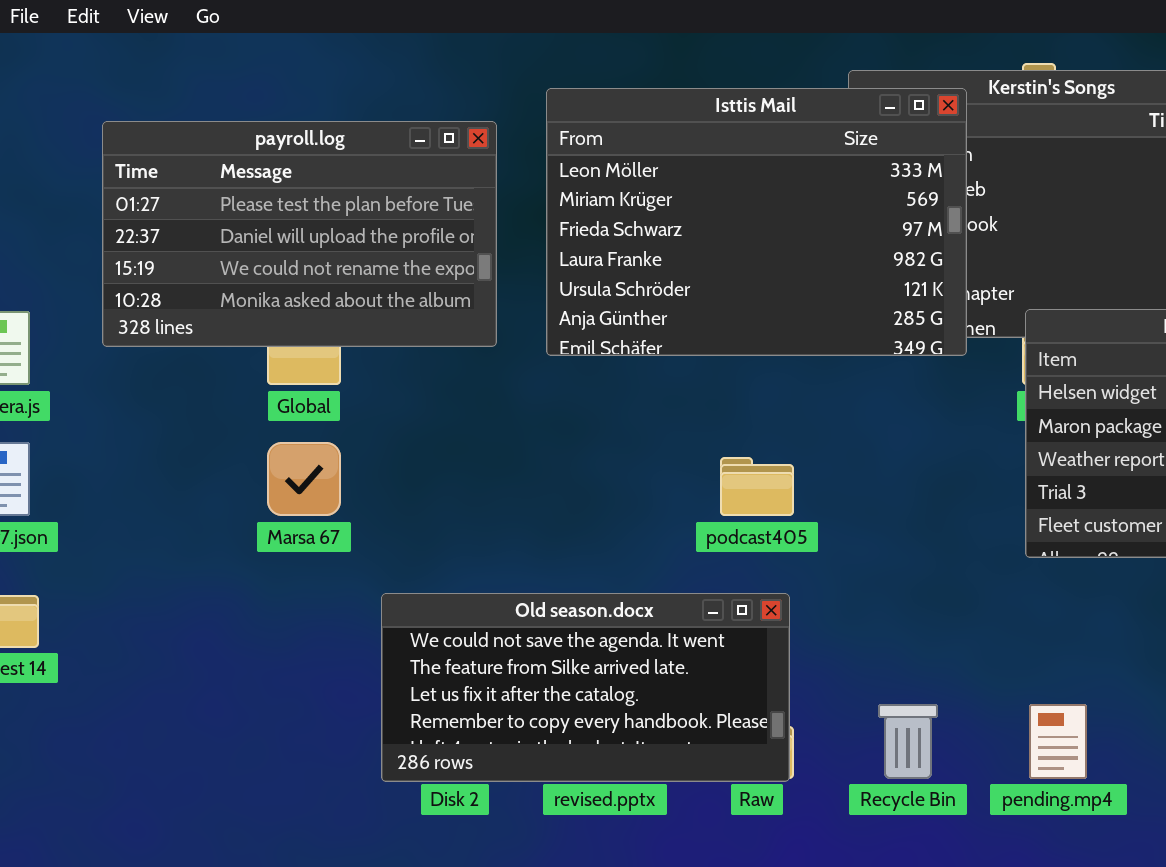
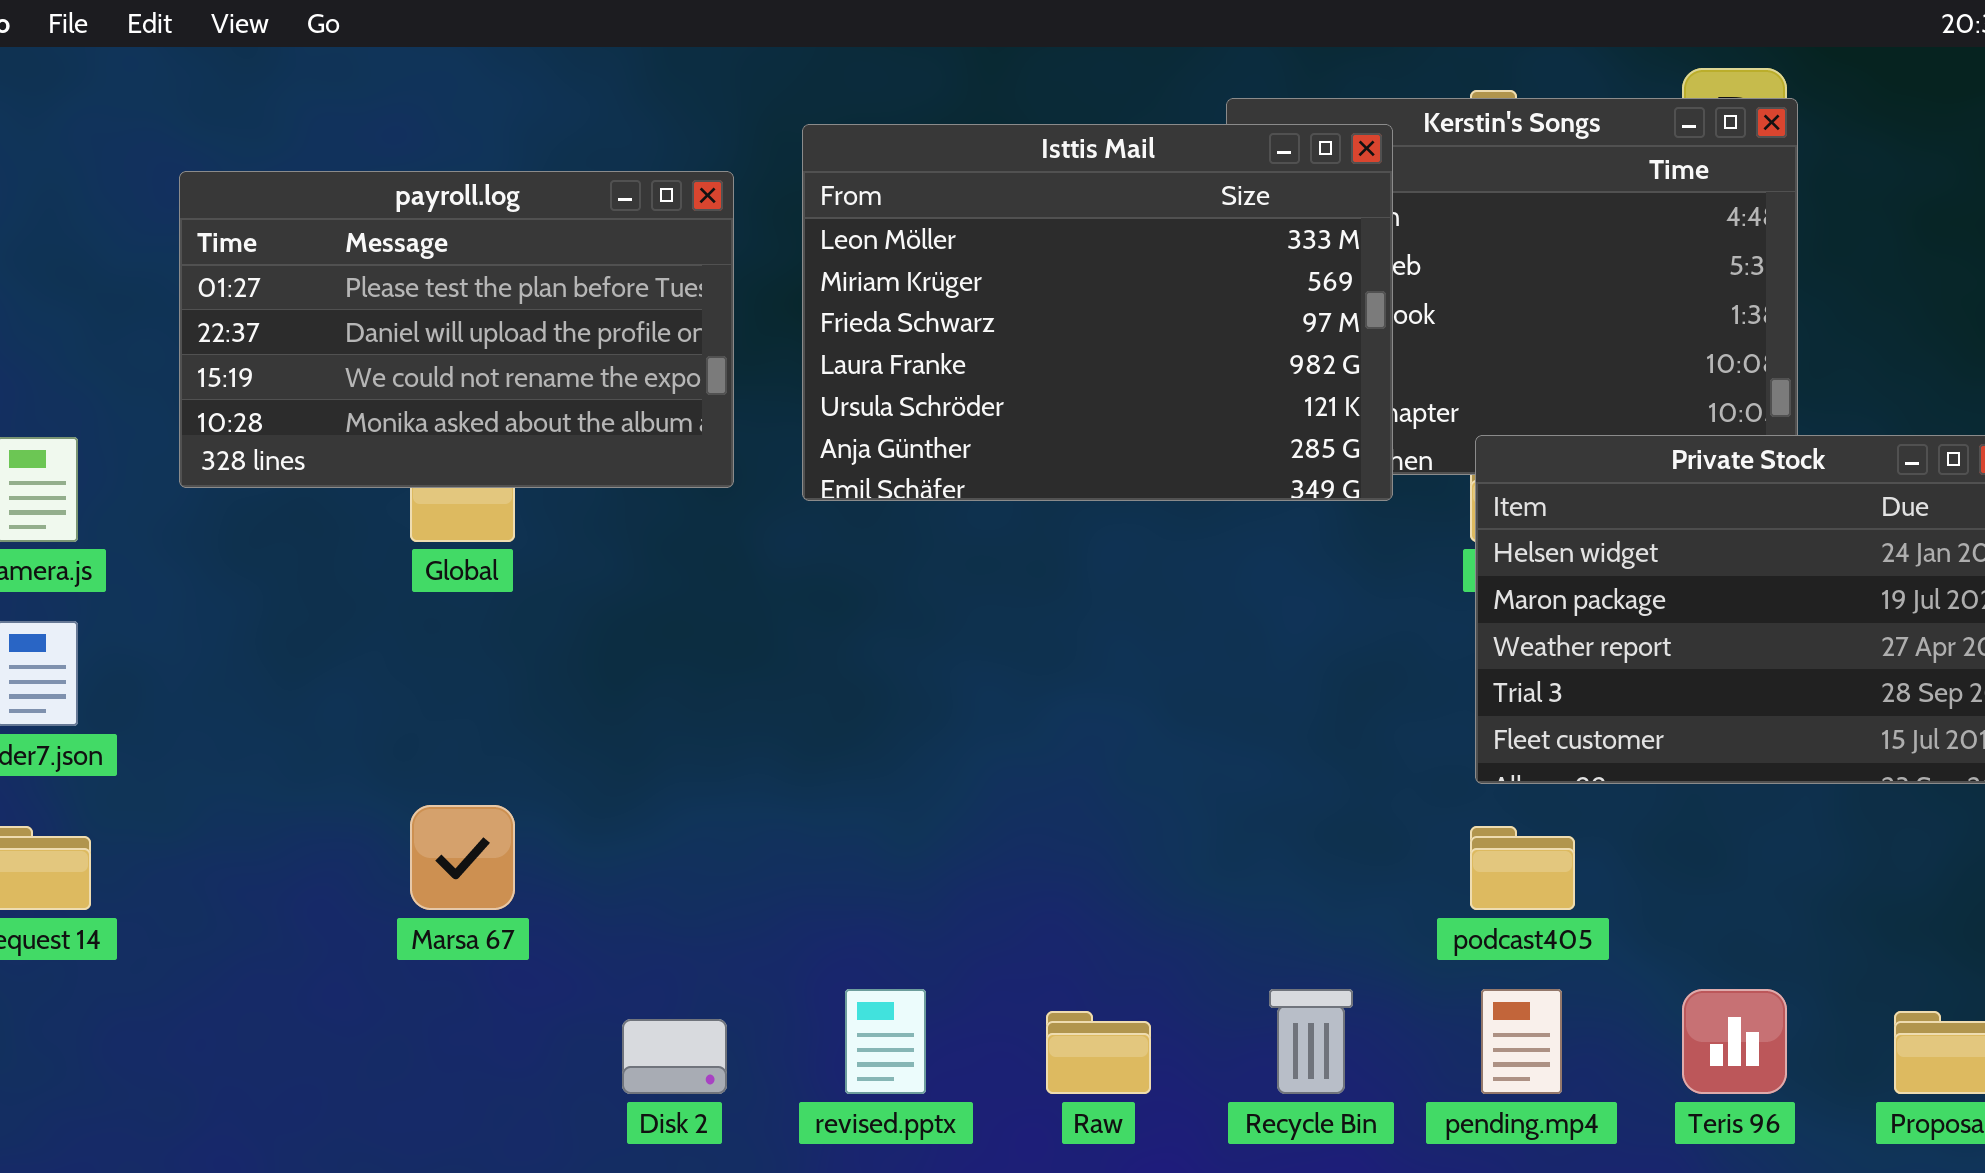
Marsa 67: [267,442,341,516] -> [410,805,515,910], moved
podcast405: [720,457,794,516] -> [1470,826,1575,910], moved
Old season.docx: [381,593,790,782] -> none, closed

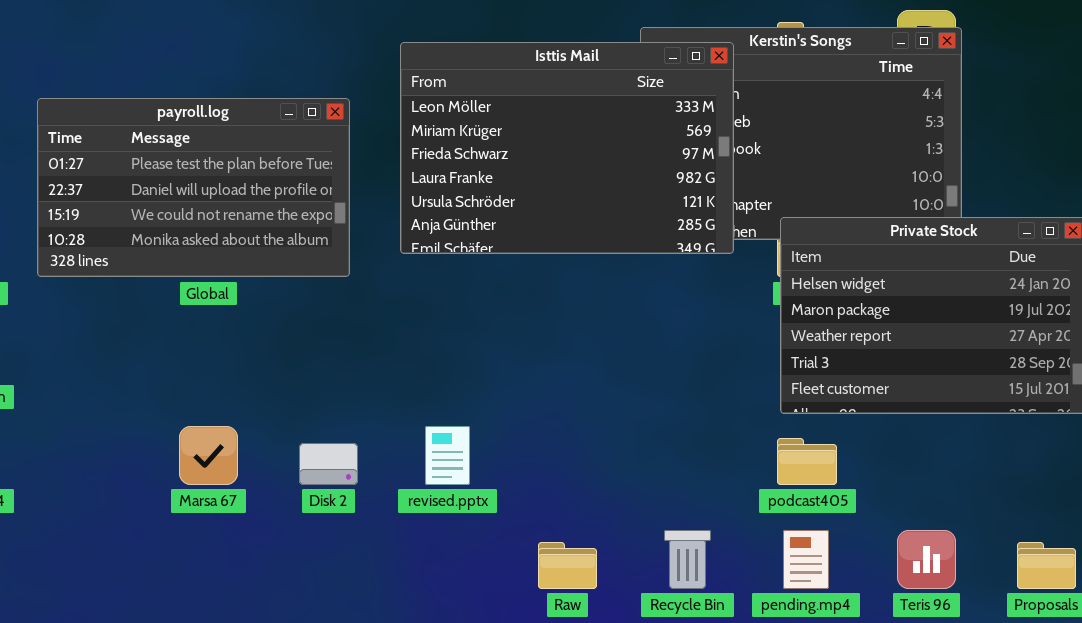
payroll.log: [179,171,734,488] -> [37,98,350,277], moved
revised.pptx: [845,989,926,1094] -> [425,426,470,485], moved
Disk 2: [622,1019,727,1094] -> [299,443,358,485], moved

